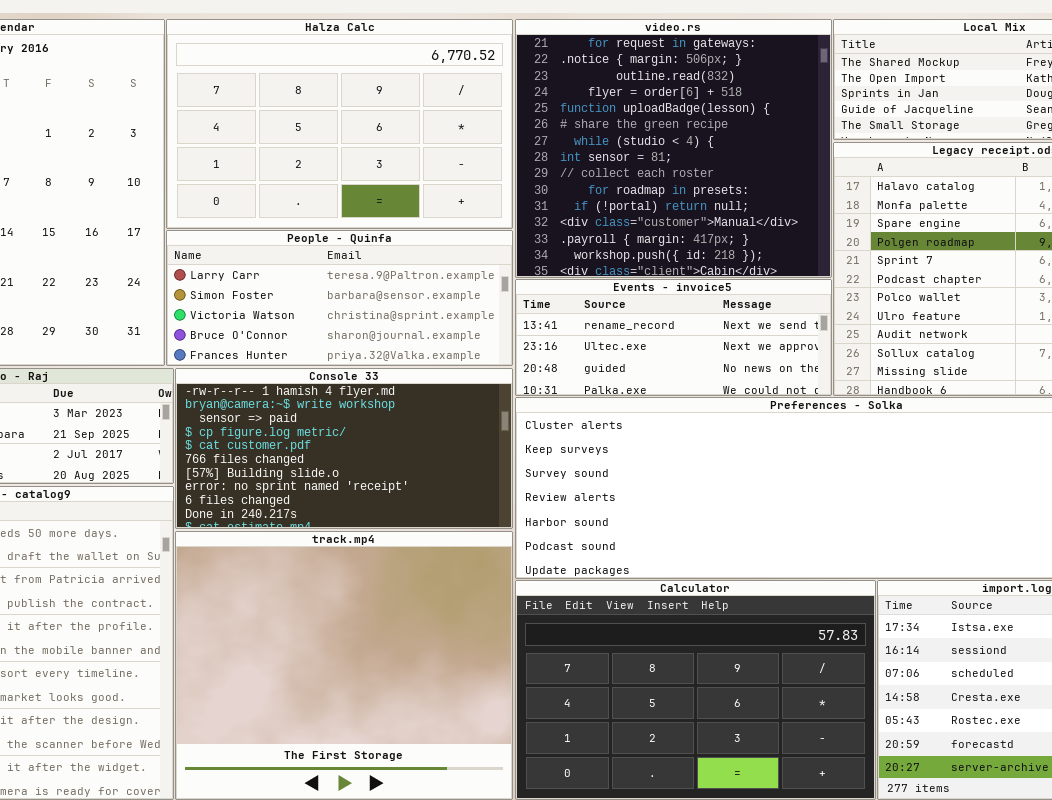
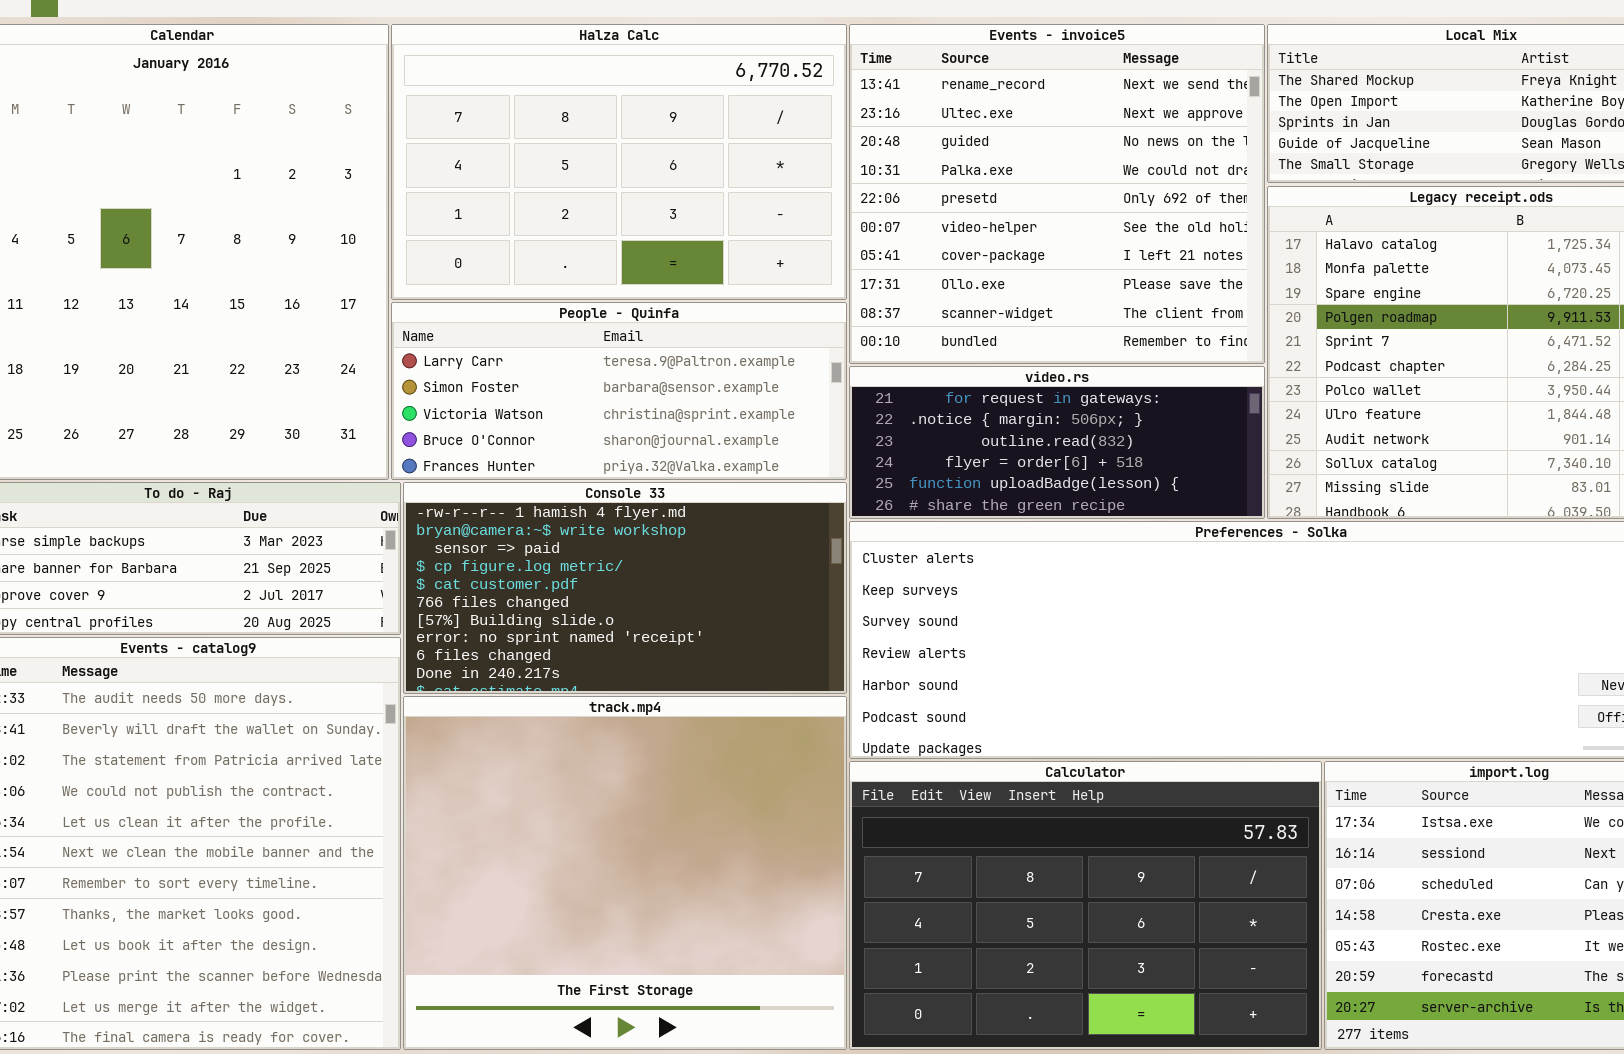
video.rs: [515,19,832,278] -> [849,366,1265,519], moved, resized
Events - invoice5: [515,279,832,396] -> [849,24,1265,364], moved, resized

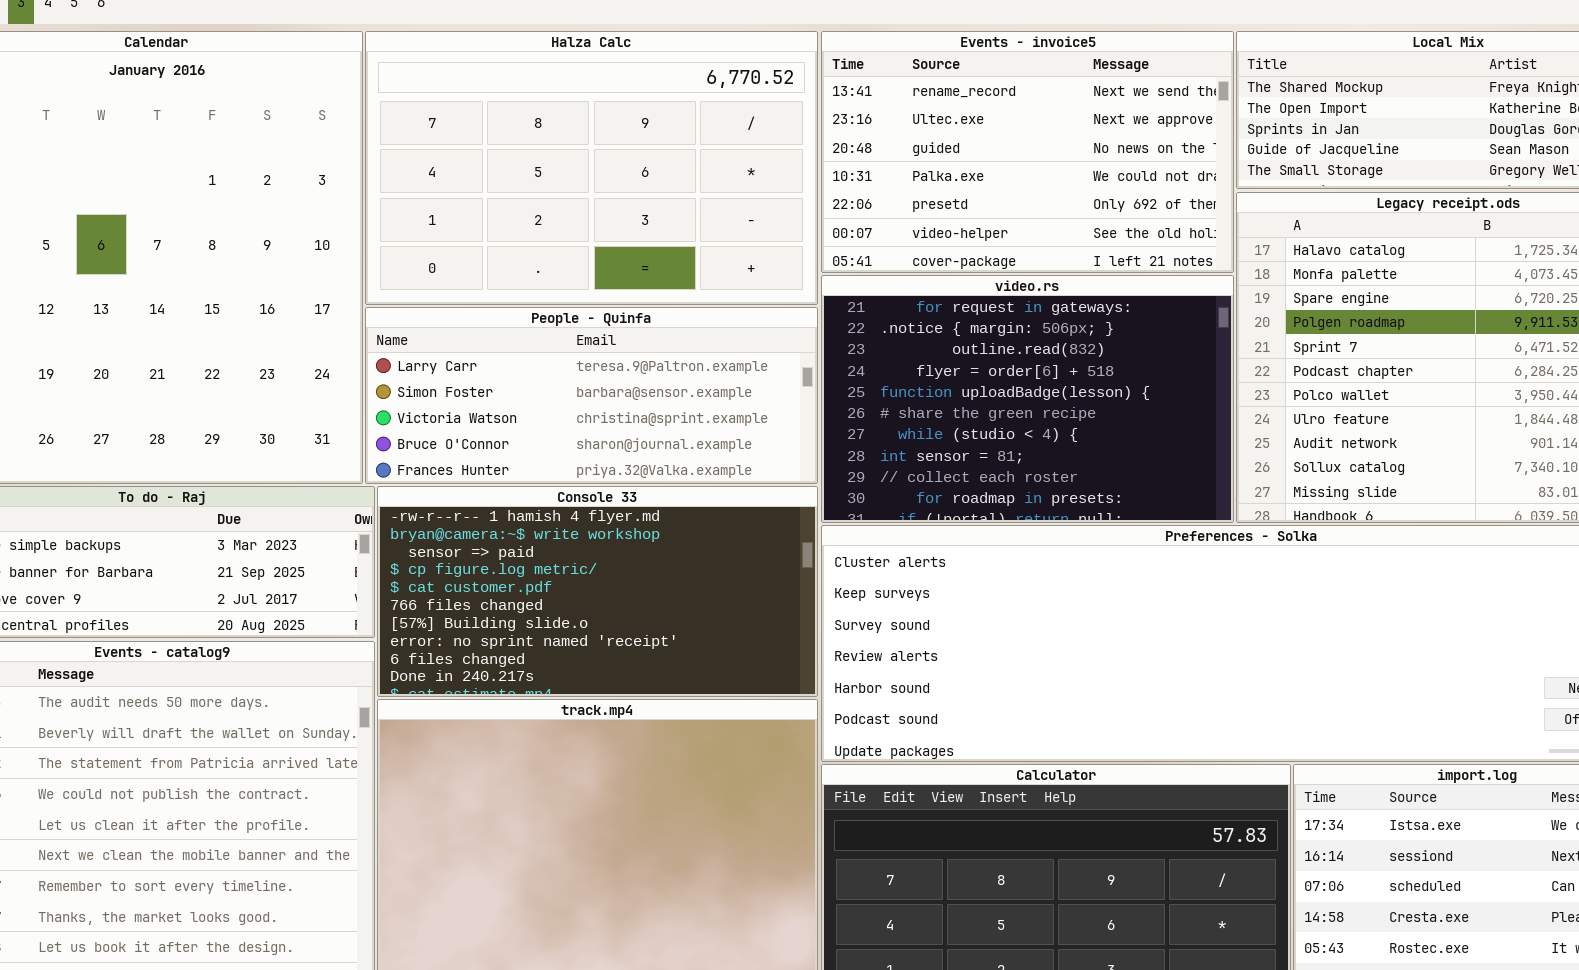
Events - invoice5: [849,24,1265,364] -> [821,31,1234,273], resized
video.rs: [849,366,1265,519] -> [821,275,1234,523], resized

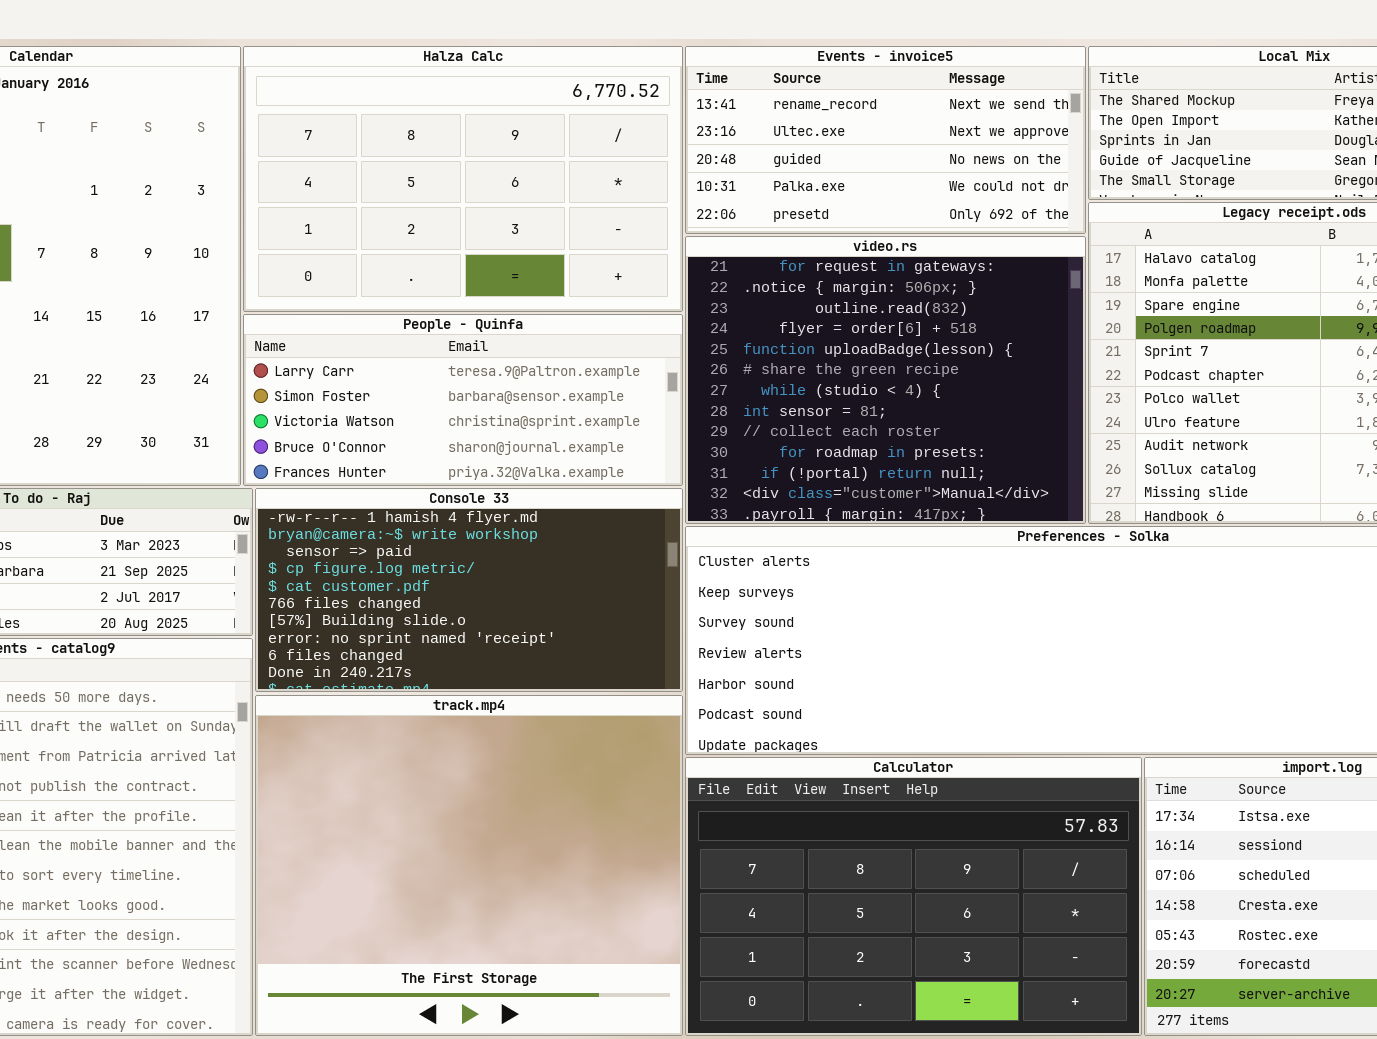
Events - invoice5: [821,31,1234,273] -> [685,46,1086,234], resized
video.rs: [821,275,1234,523] -> [685,236,1086,524], resized

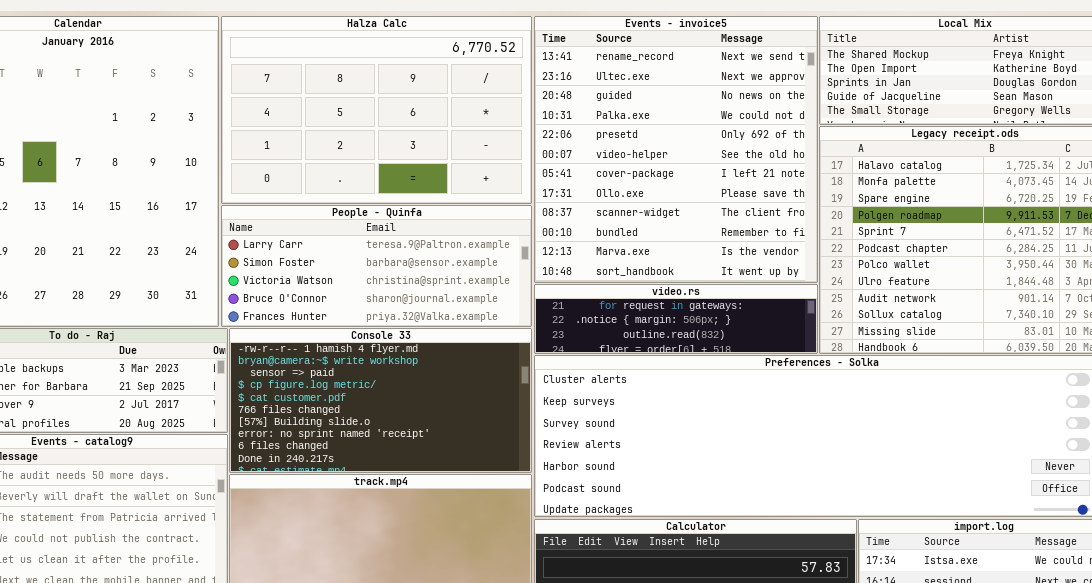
Events - invoice5: [685,46,1086,234] -> [534,16,818,283], resized
video.rs: [685,236,1086,524] -> [534,284,818,354], resized

